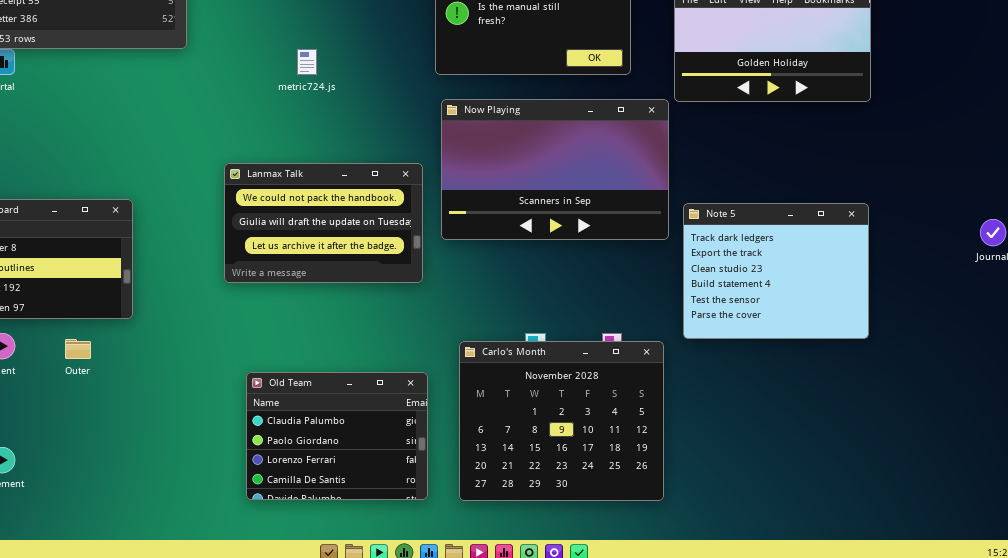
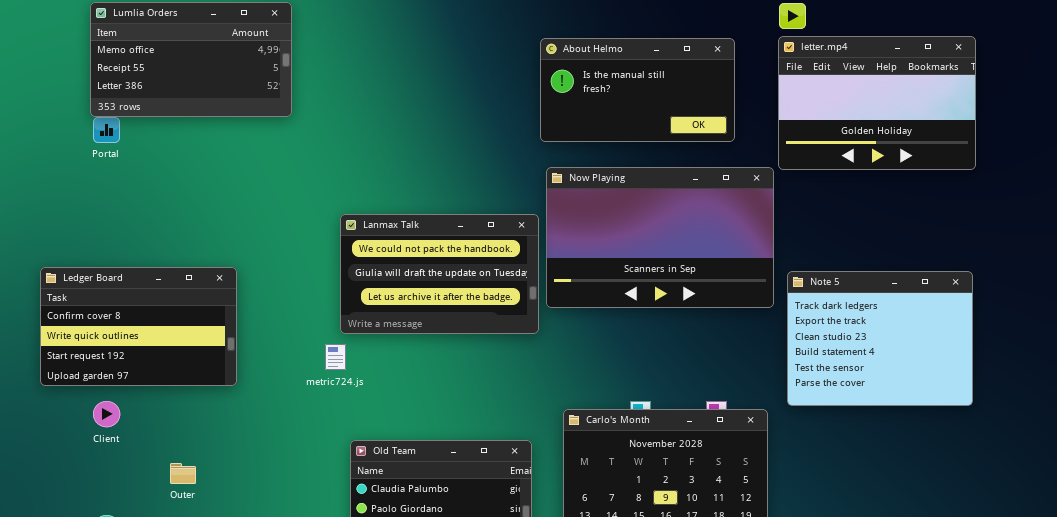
metric724.js: [297,49,317,75] -> [325,344,346,370], moved
Lanmax Talk: [224,163,423,283] -> [340,214,539,334], moved
Outer: [65,339,91,359] -> [170,463,196,484], moved

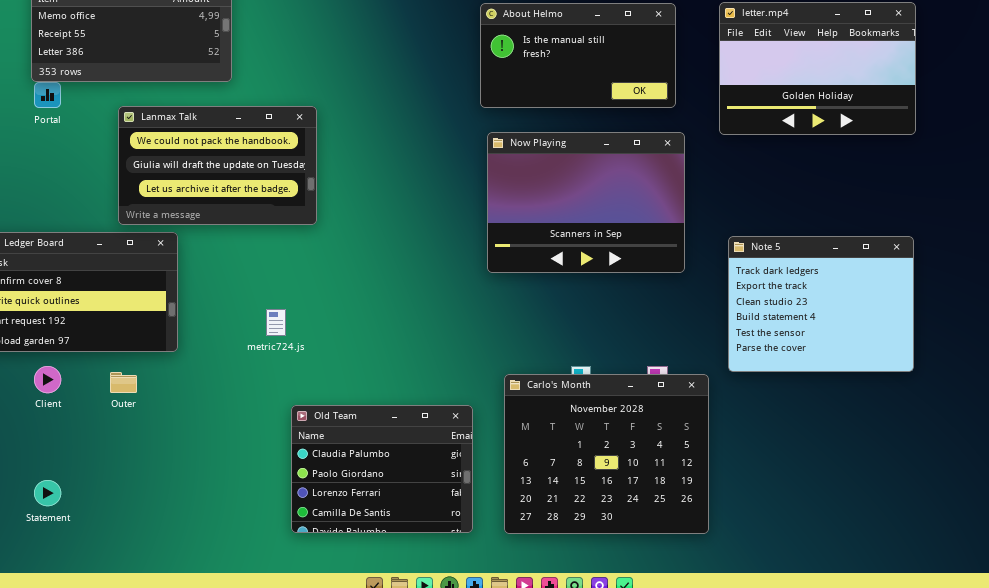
Now Playing: [546,167,774,308] -> [487,132,685,273], resized
Lanmax Talk: [340,214,539,334] -> [118,106,317,225], moved
Outer: [170,463,196,484] -> [110,372,137,393], moved

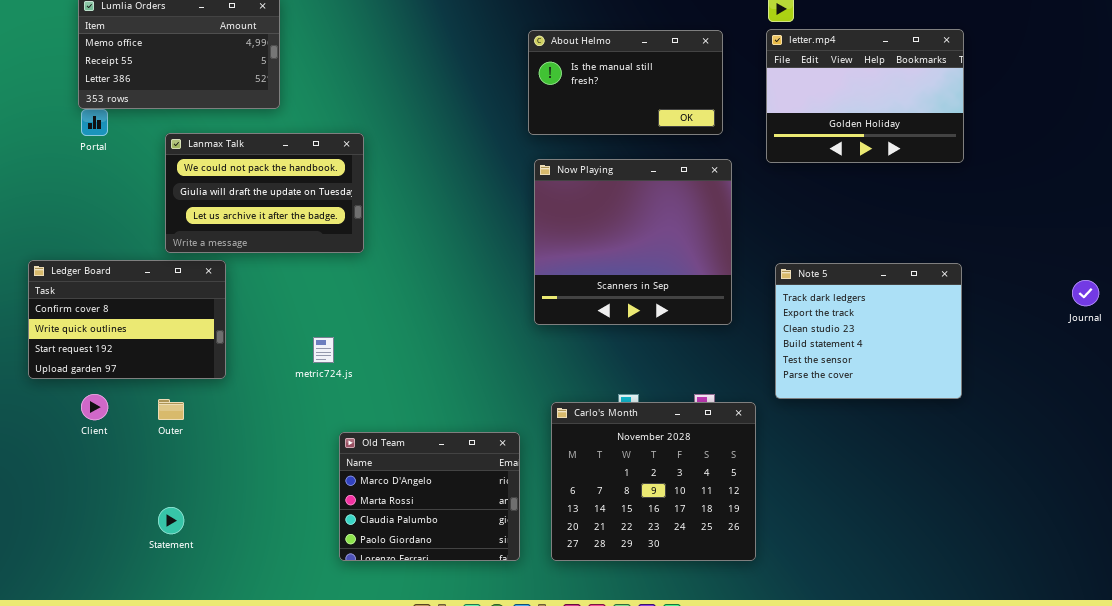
Now Playing: [487,132,685,273] -> [534,159,732,325], resized
Old Team: [291,405,473,533] -> [339,432,520,561], scrolled up 2 rows
Statement: [34,480,61,506] -> [158,507,184,534], moved

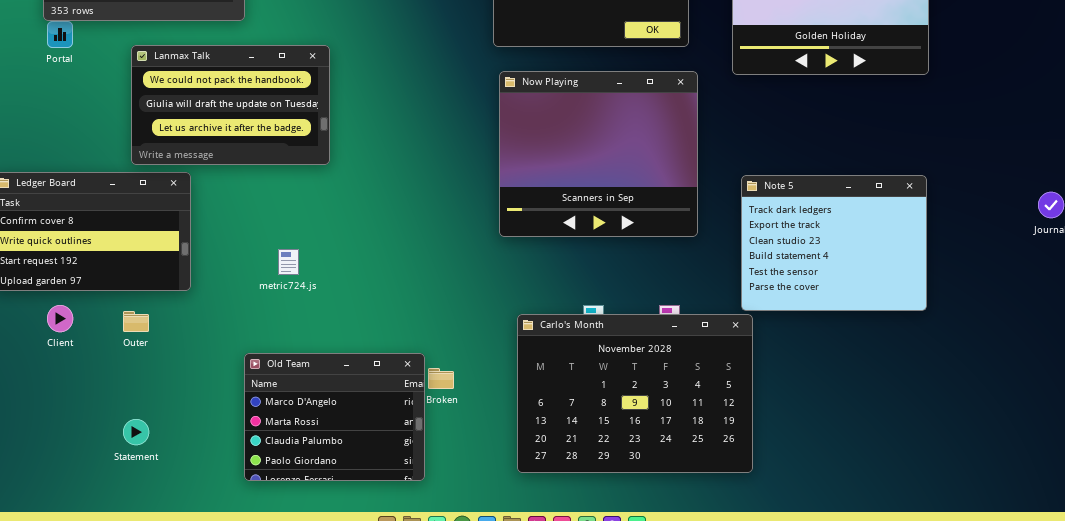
Carlo's Month: [551,402,756,561] -> [517,314,753,473], resized
Old Team: [339,432,520,561] -> [244,353,425,481], moved

